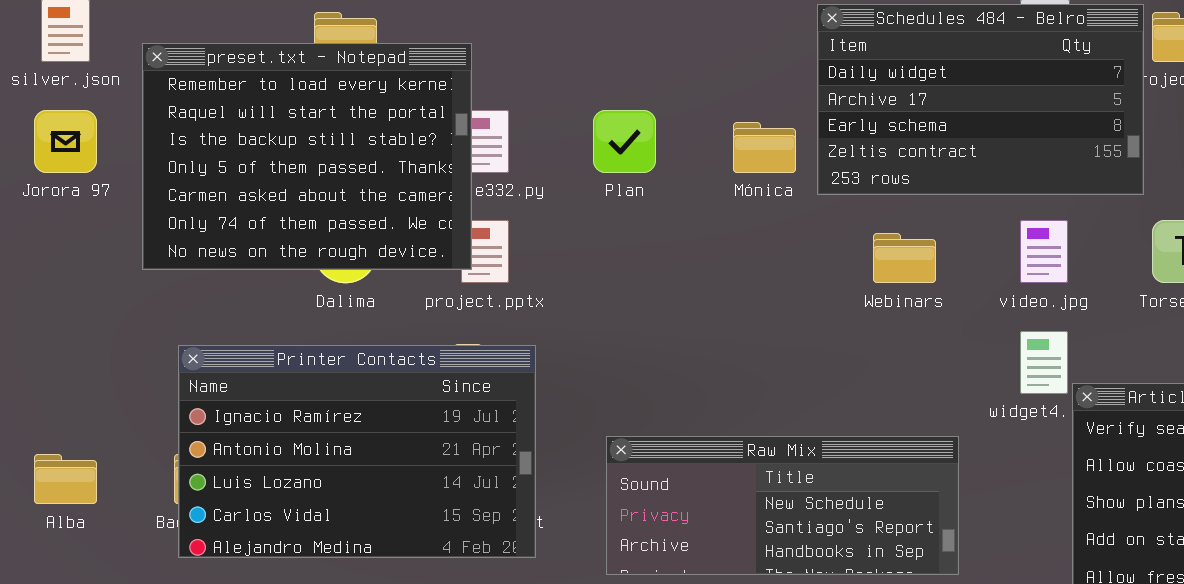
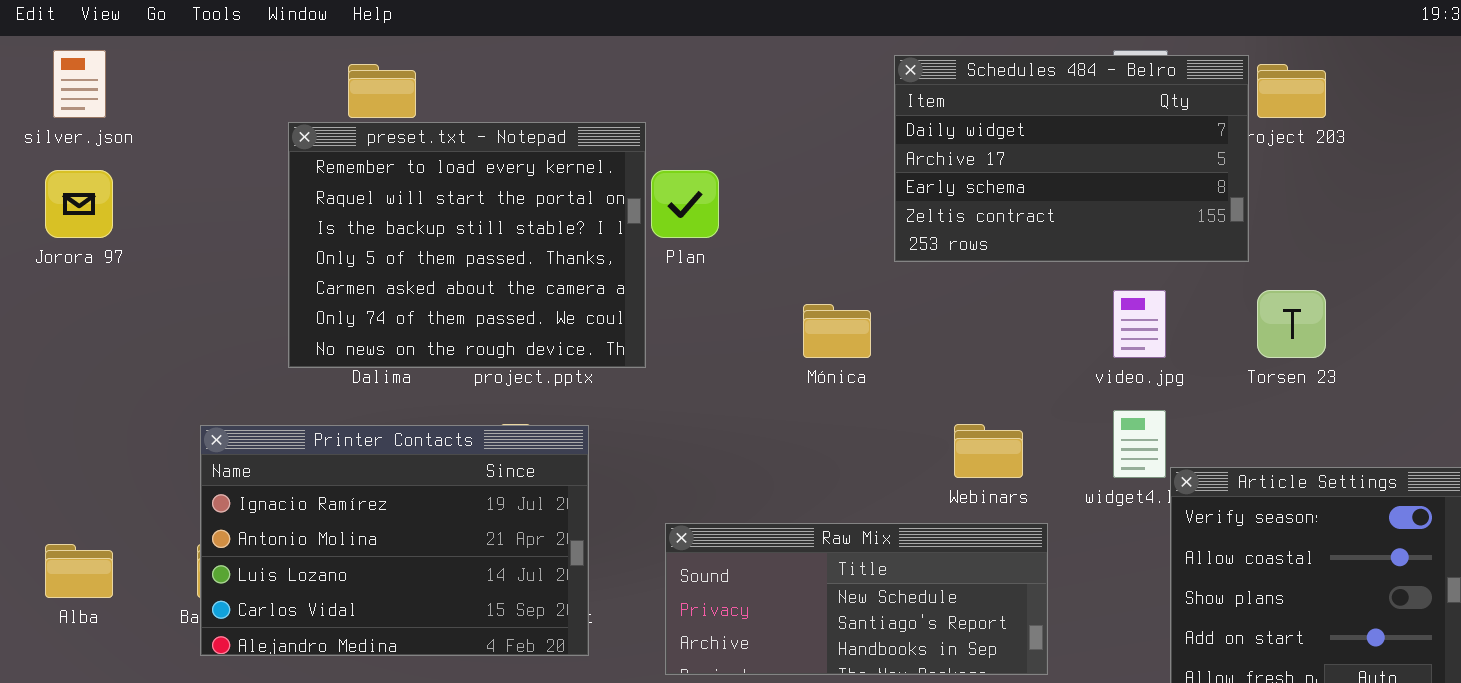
preset.txt - Notepad: [142,43,472,270] -> [288,122,646,368], moved
Mónica: [733,122,796,173] -> [803,304,871,358], moved
Webinars: [873,233,936,283] -> [954,424,1023,478], moved

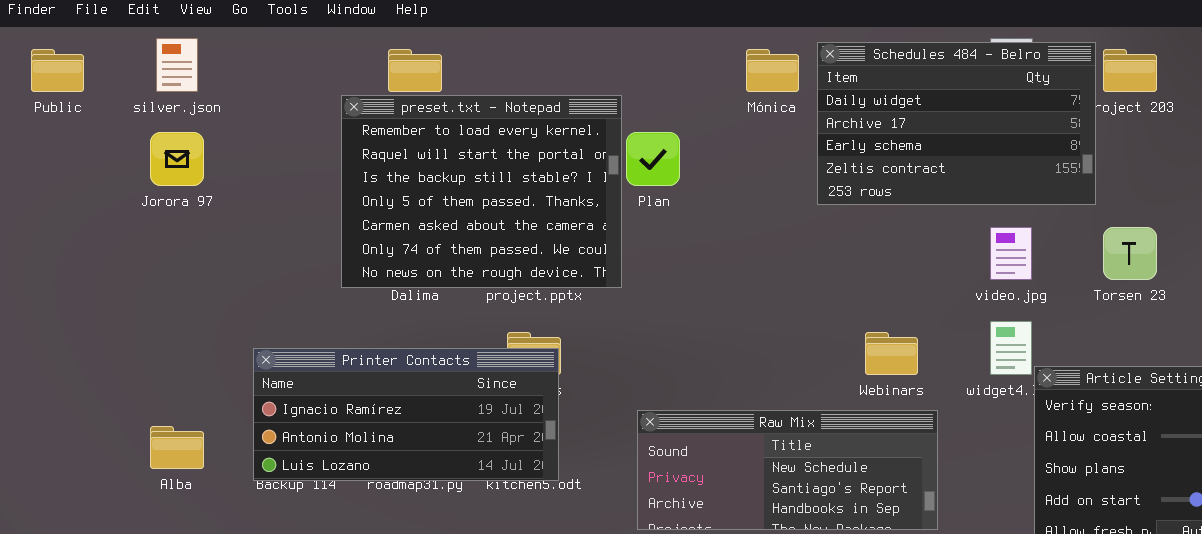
Mónica: [803,304,871,358] -> [746,49,799,92], moved
Printer Contacts: [200,425,589,656] -> [253,348,559,481], moved, resized

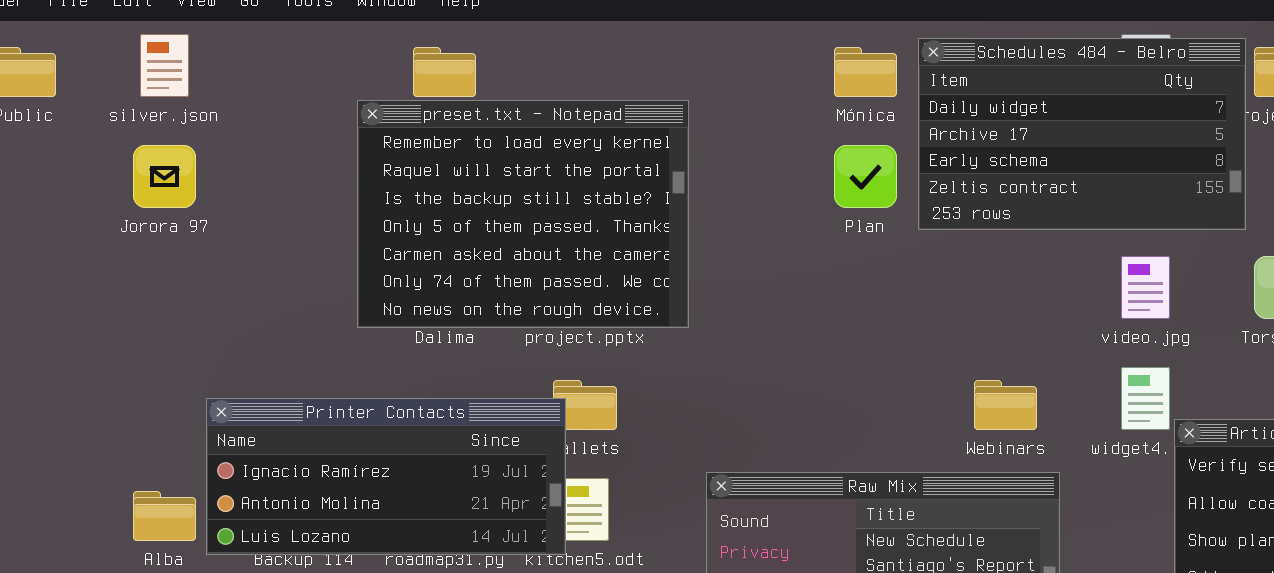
Plan: [626,132,680,186] -> [834,145,897,208], moved
Printer Contacts: [253,348,559,481] -> [206,398,566,555], moved

